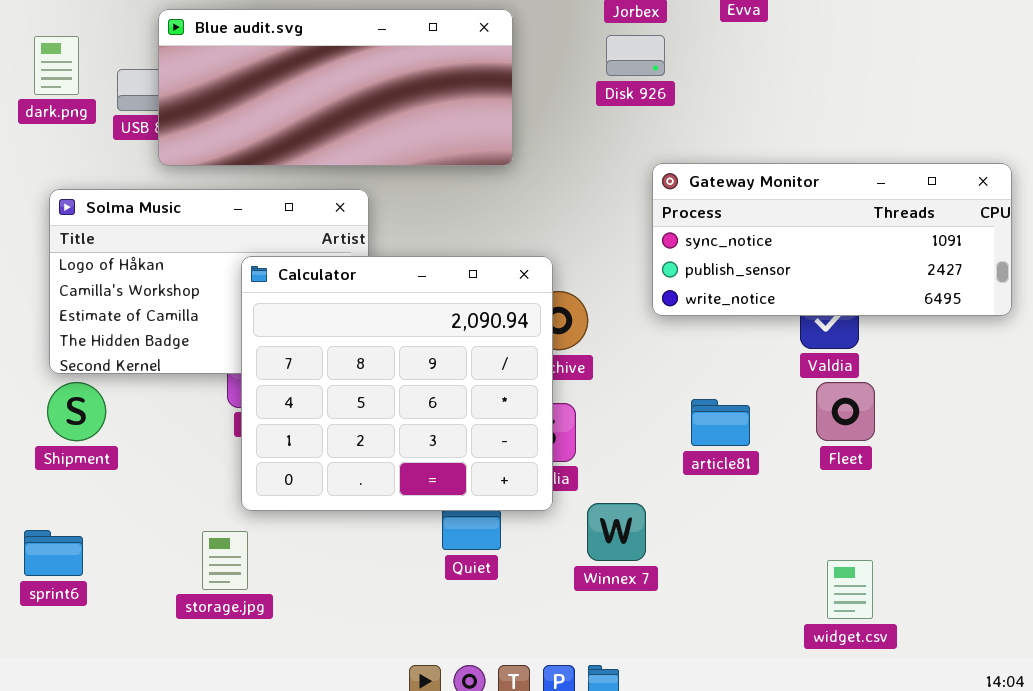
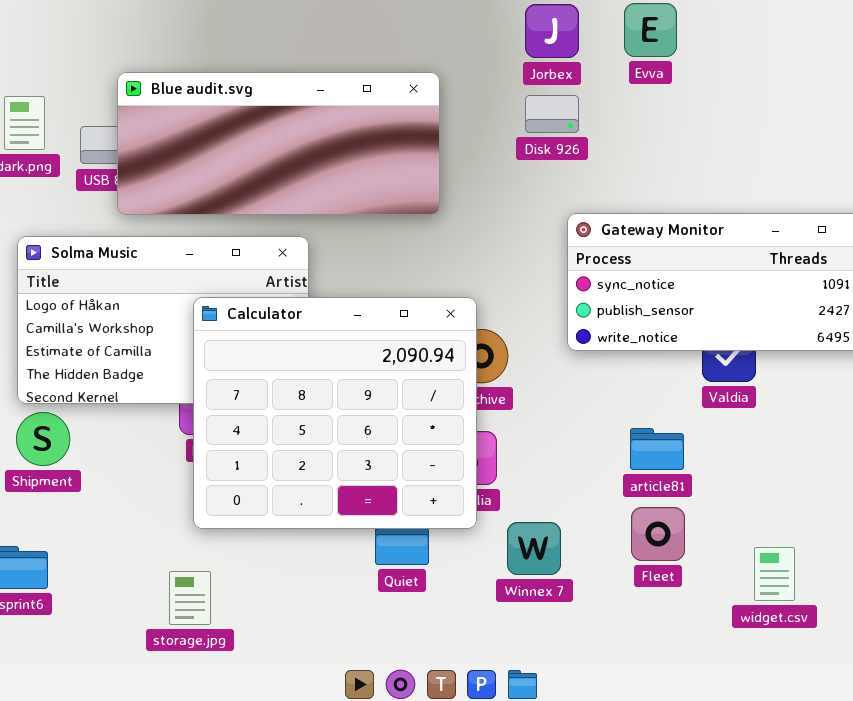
Fleet: [816,382,875,441] -> [631,507,685,561], moved
article81: [691,399,750,446] -> [630,428,684,470], moved
storage.jpg: [202,531,248,590] -> [169,571,211,625], moved
widget.csv: [827,560,873,619] -> [754,547,795,601], moved

